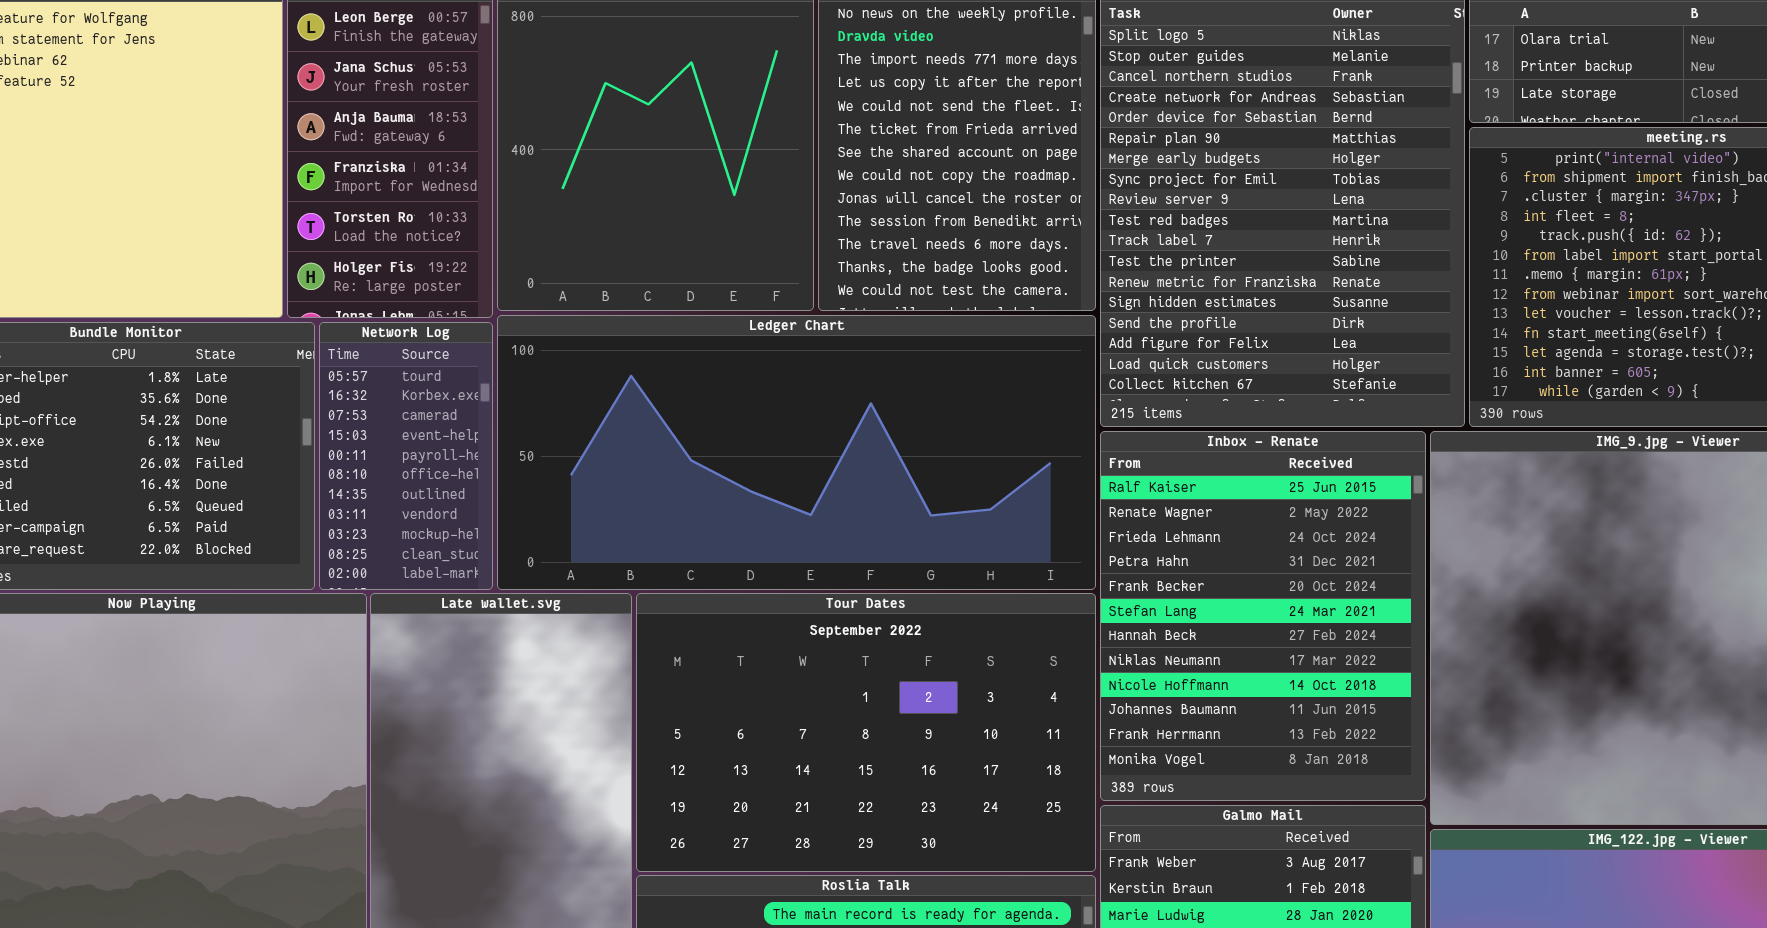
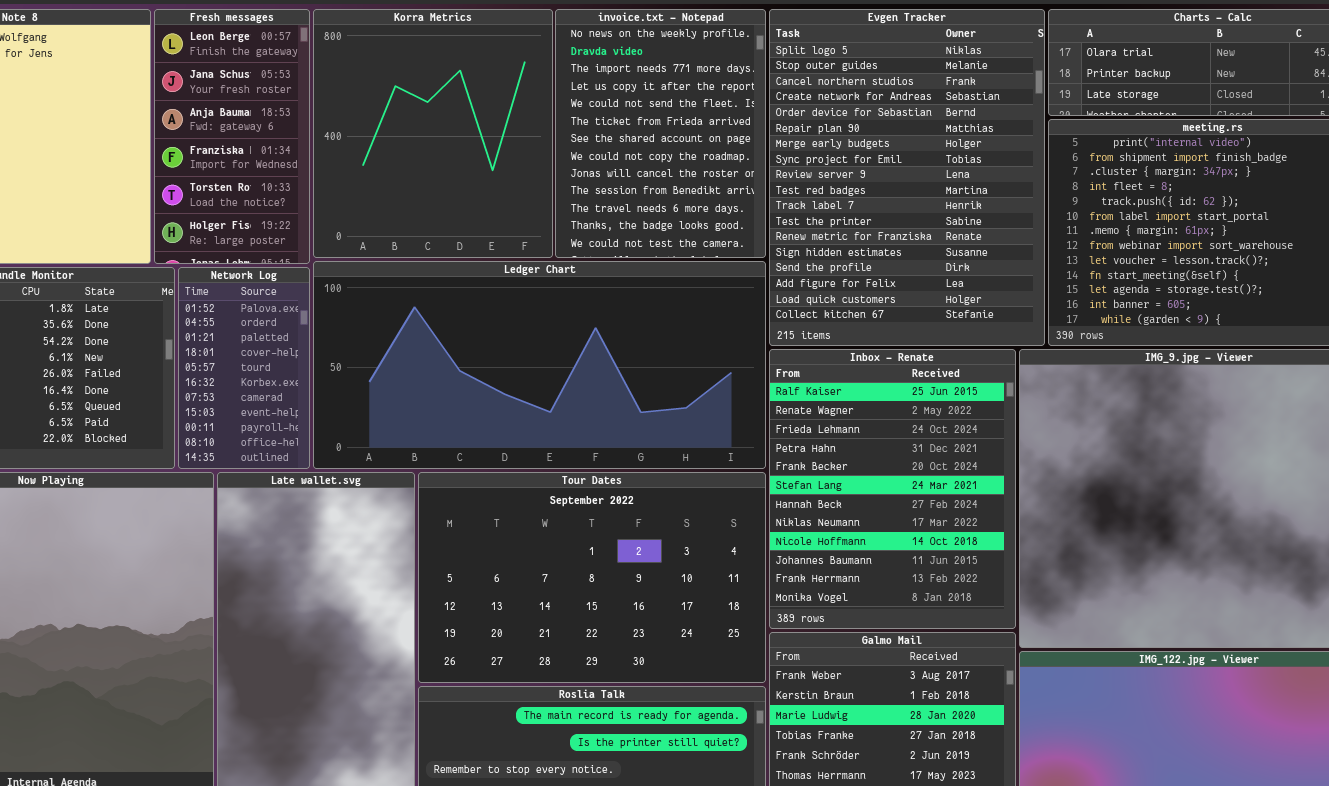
Network Log: [319,322,493,590] -> [178,267,310,469], scrolled up 4 rows

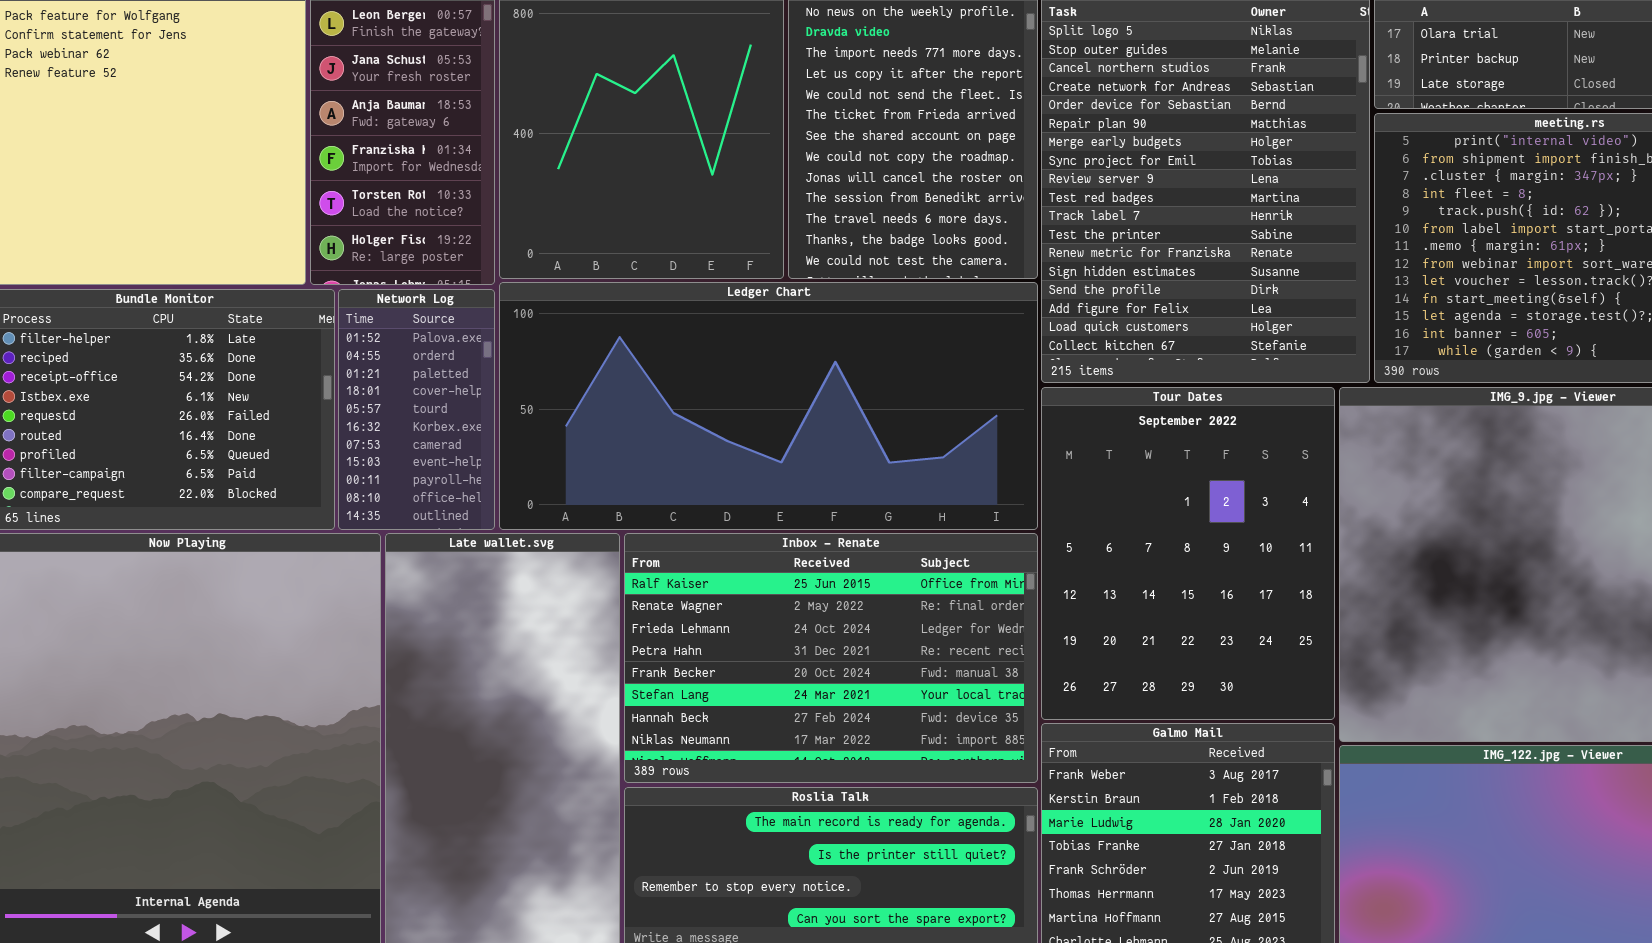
Inbox - Renate: [769,349,1016,629] -> [624,533,1038,783], moved, resized
Tour Dates: [418,472,766,683] -> [1041,387,1335,720], moved, resized

